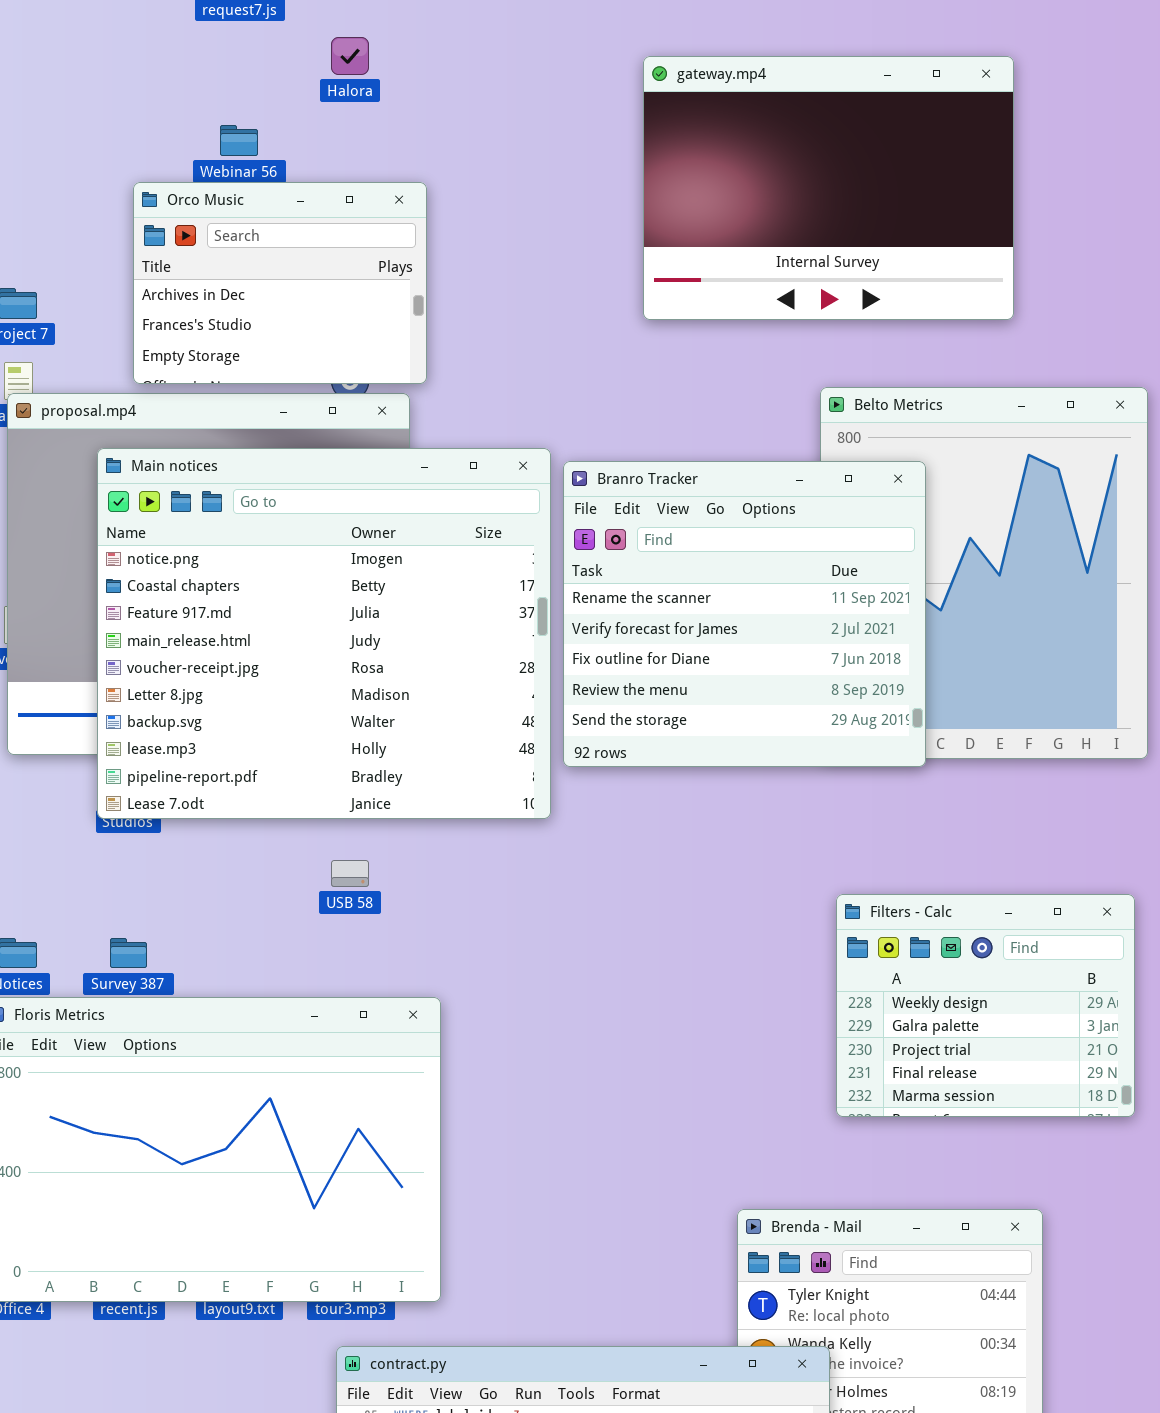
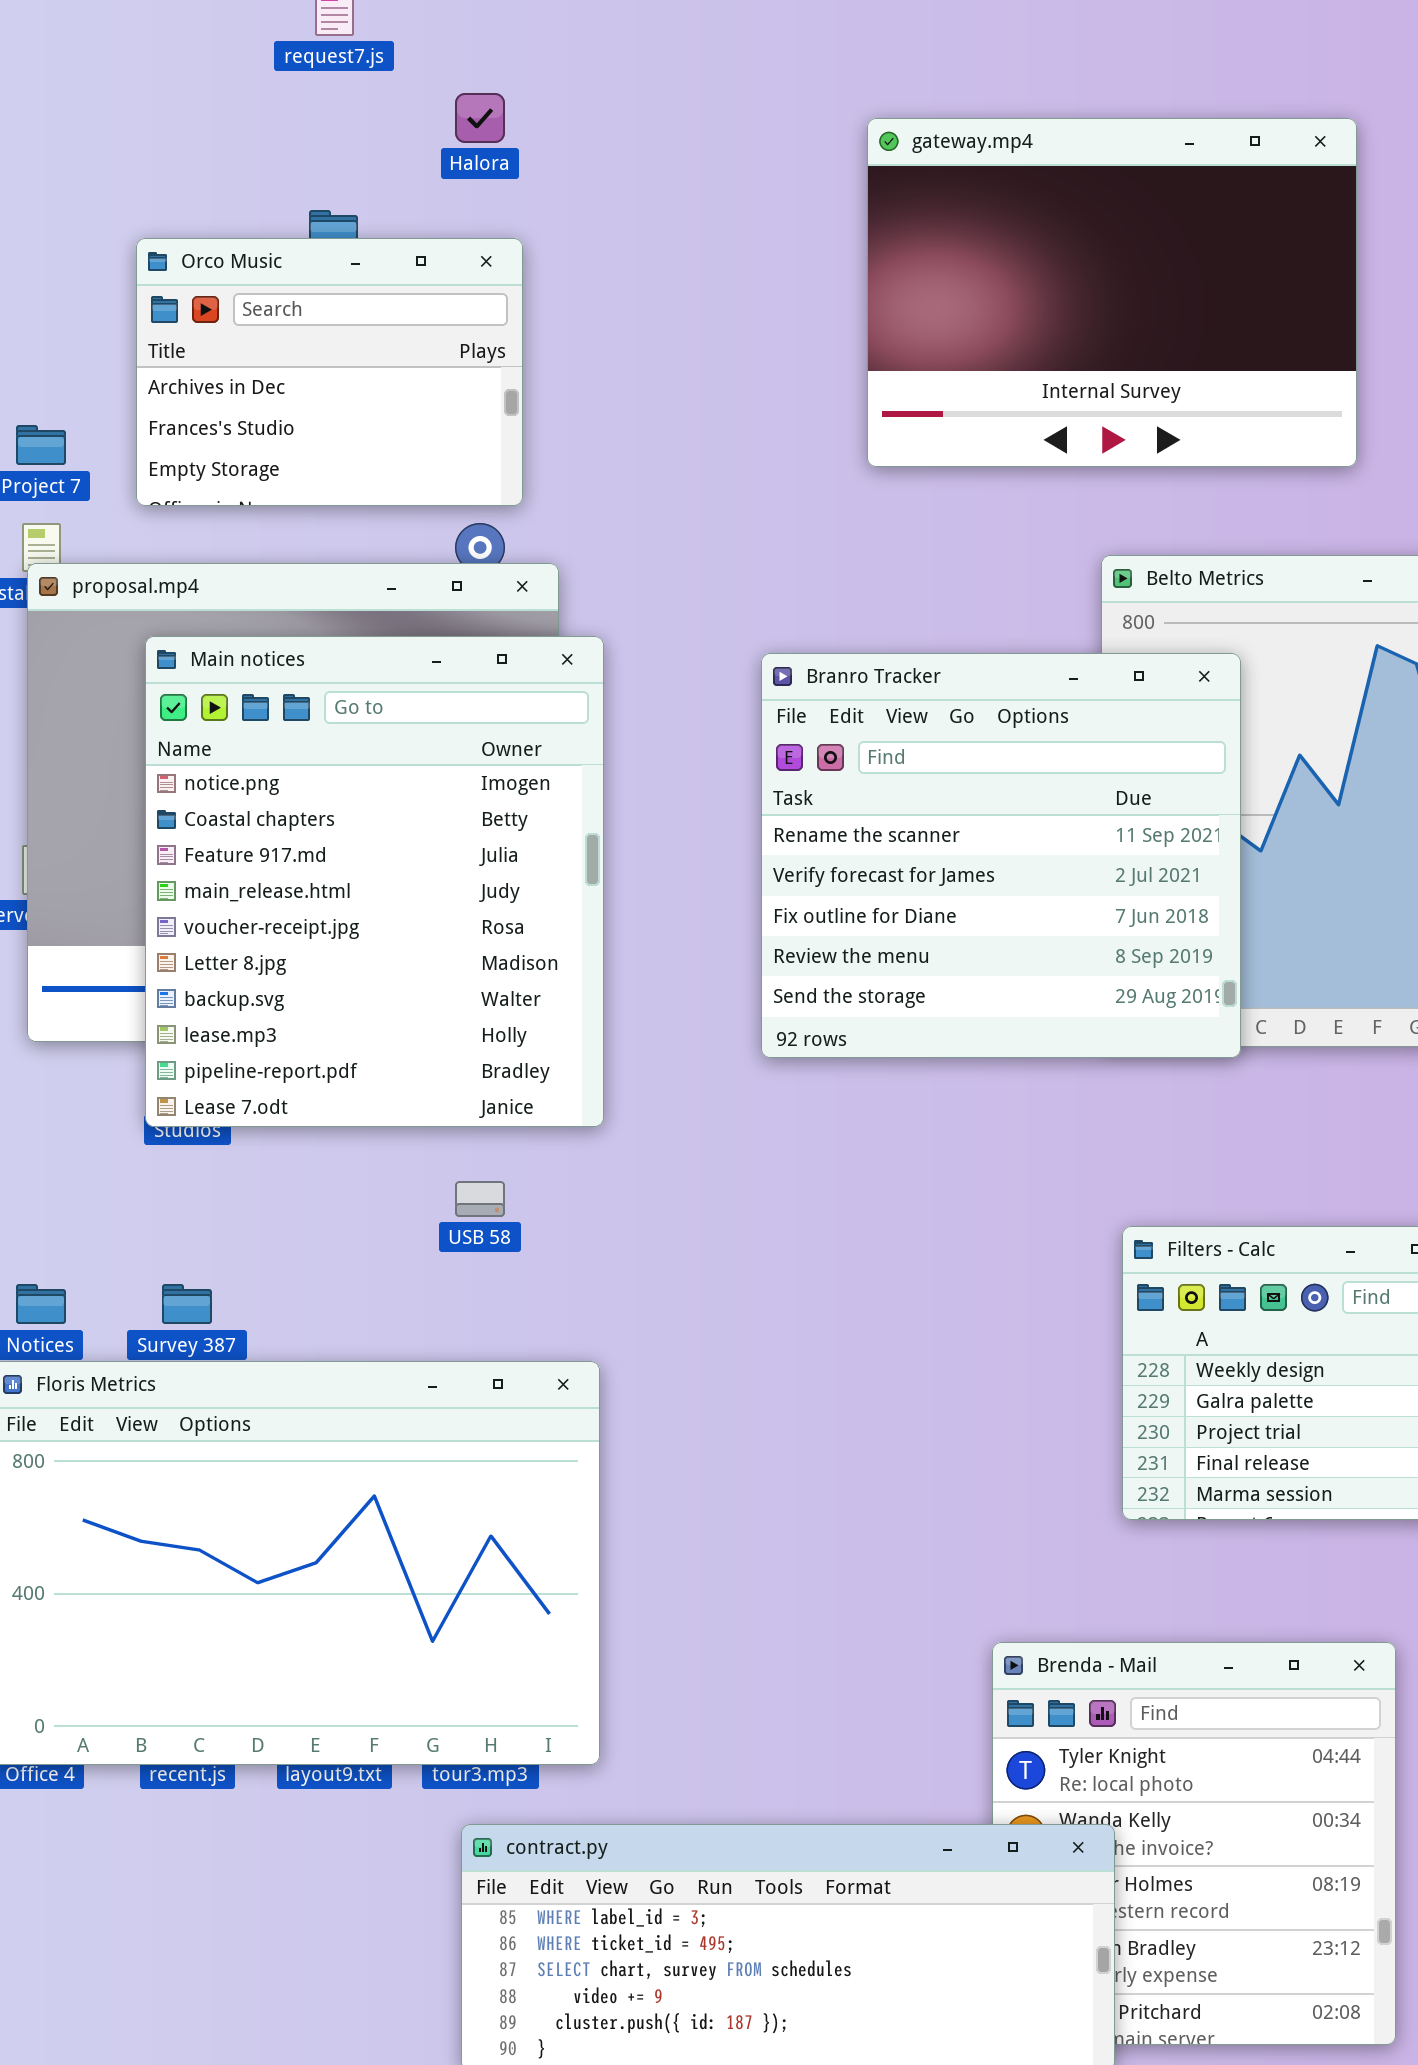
Orco Music: [133,182,427,384] -> [136,238,523,506], moved
Main notices: [97,448,551,819] -> [145,636,604,1127], resized

